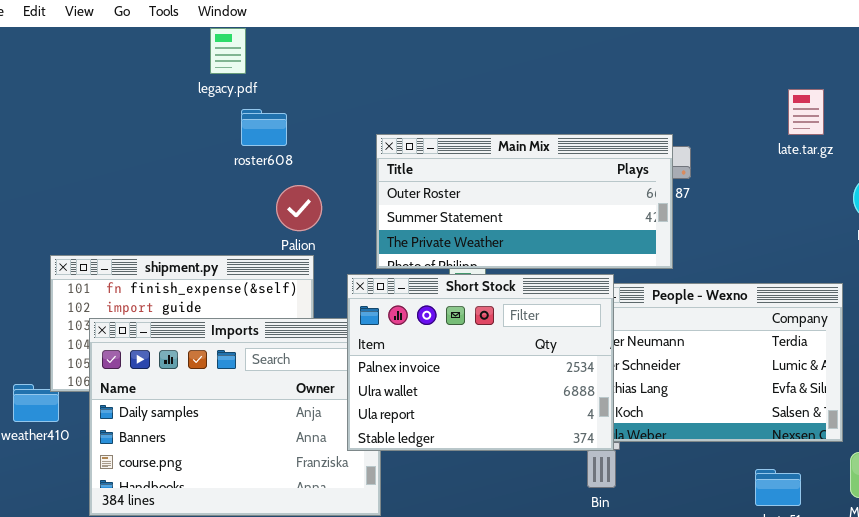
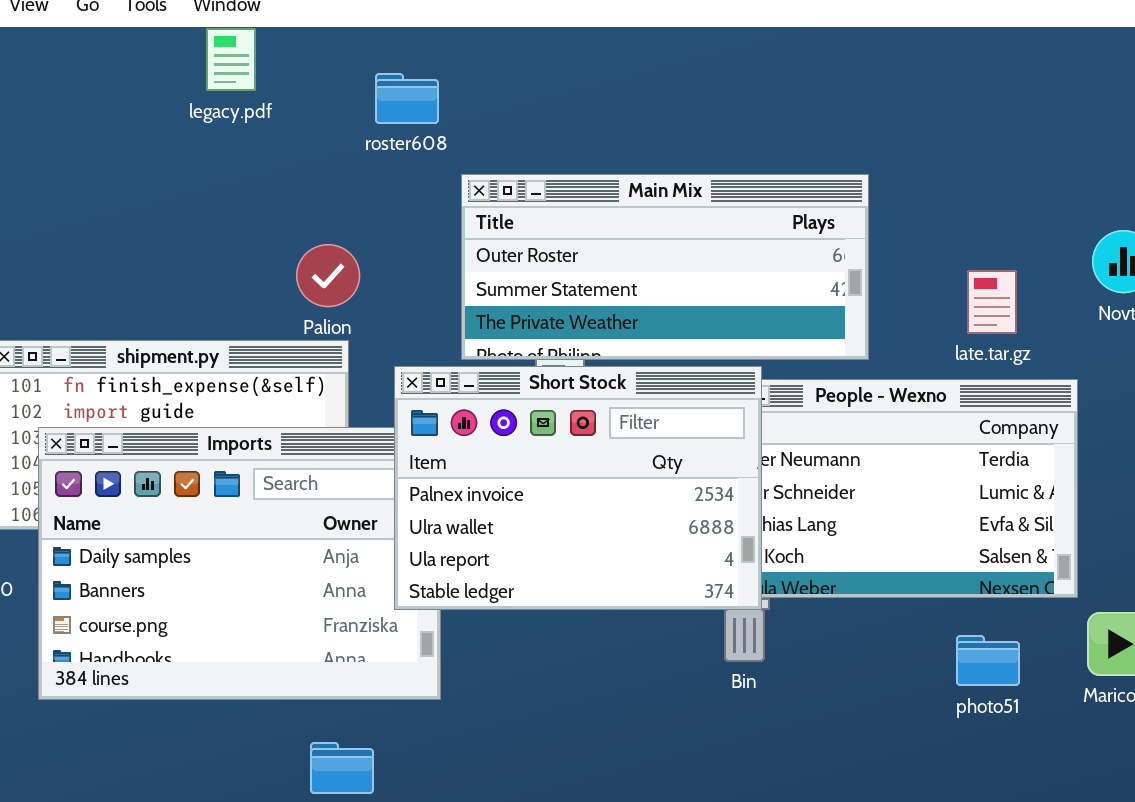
late.tar.gz: [788,89,824,135] -> [967,270,1017,334], moved
roster608: [241,109,287,146] -> [375,73,439,124], moved
Main Mix: [376,134,673,269] -> [461,174,869,360], moved

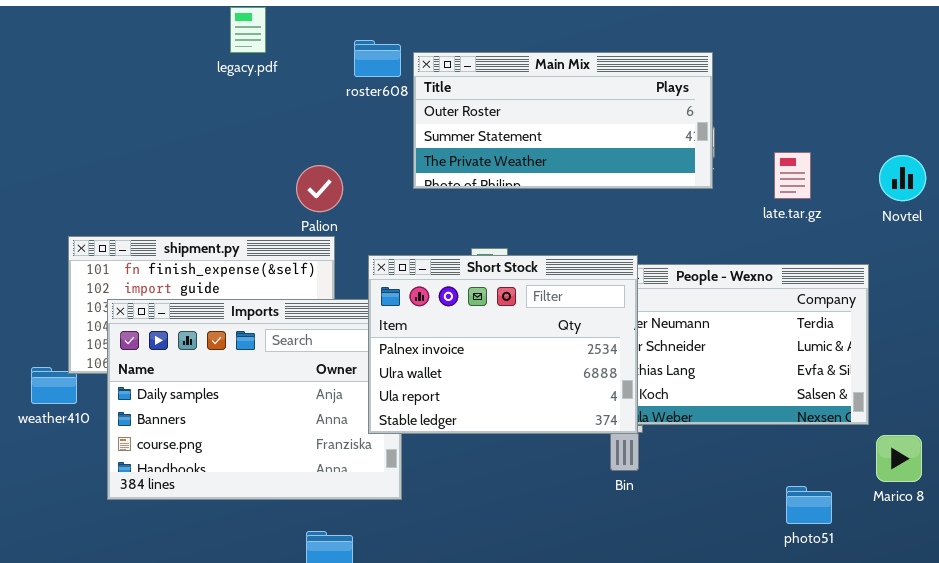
Main Mix: [461,174,869,360] -> [413,52,713,189], moved
late.tar.gz: [967,270,1017,334] -> [774,152,811,199], moved
photo51: [956,635,1020,686] -> [786,486,832,524], moved

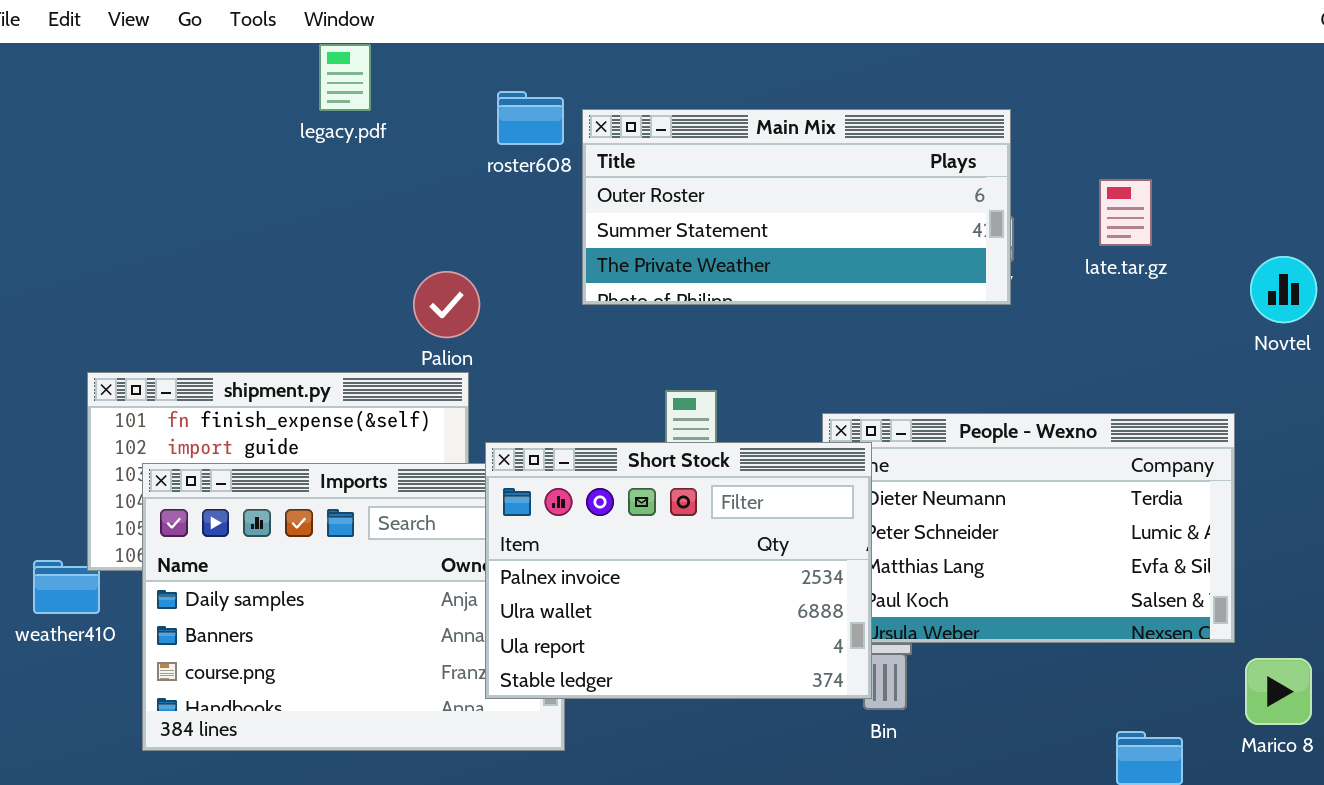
late.tar.gz: [774,152,811,199] -> [1099,179,1152,246], moved
Short Stock: [368,255,638,434] -> [485,442,872,699], moved

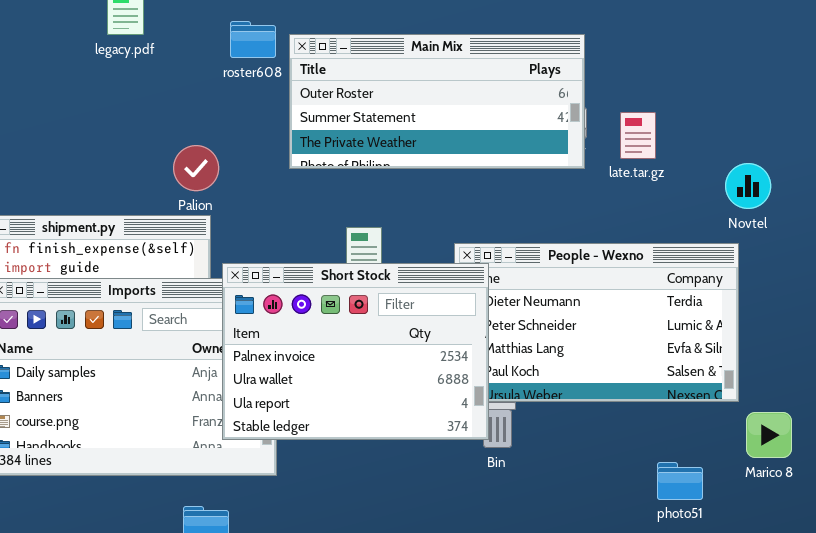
late.tar.gz: [1099,179,1152,246] -> [620,112,656,159], moved
Novtel: [1250,256,1317,323] -> [725,163,771,209], moved

